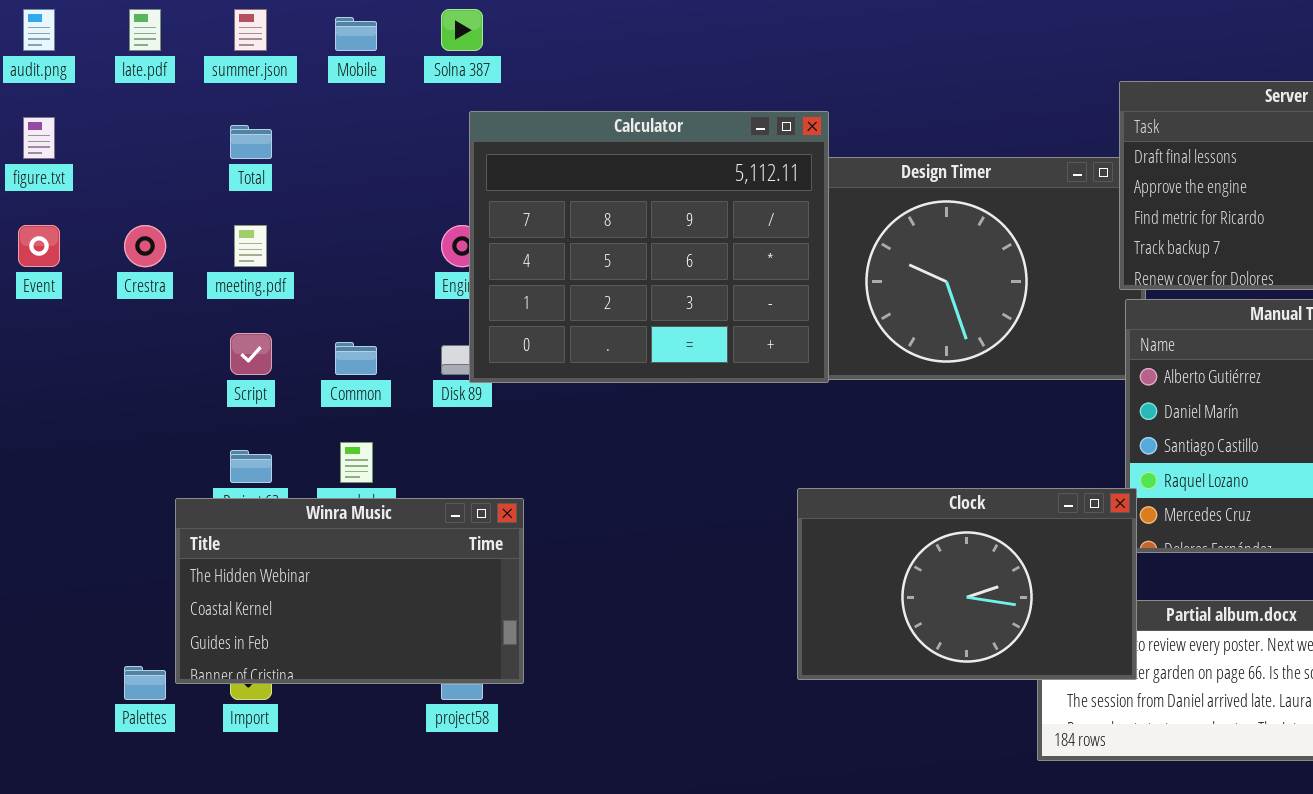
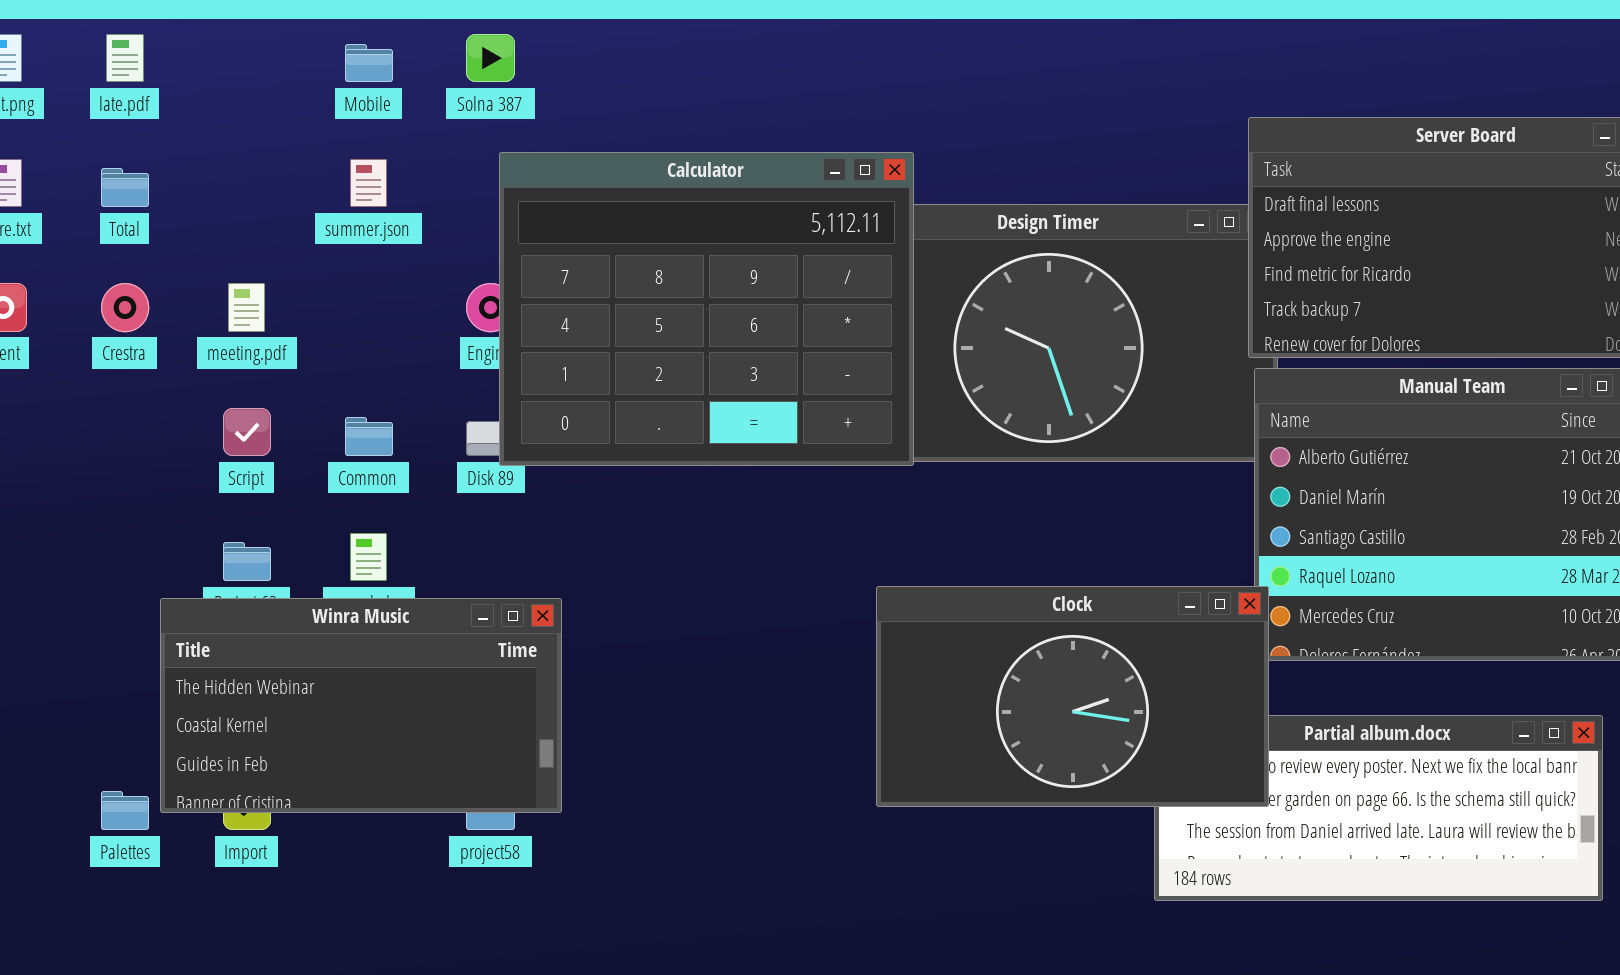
summer.json: [234,9,267,51] -> [350,159,387,207], moved
Total: [230,125,272,159] -> [101,168,149,207], moved

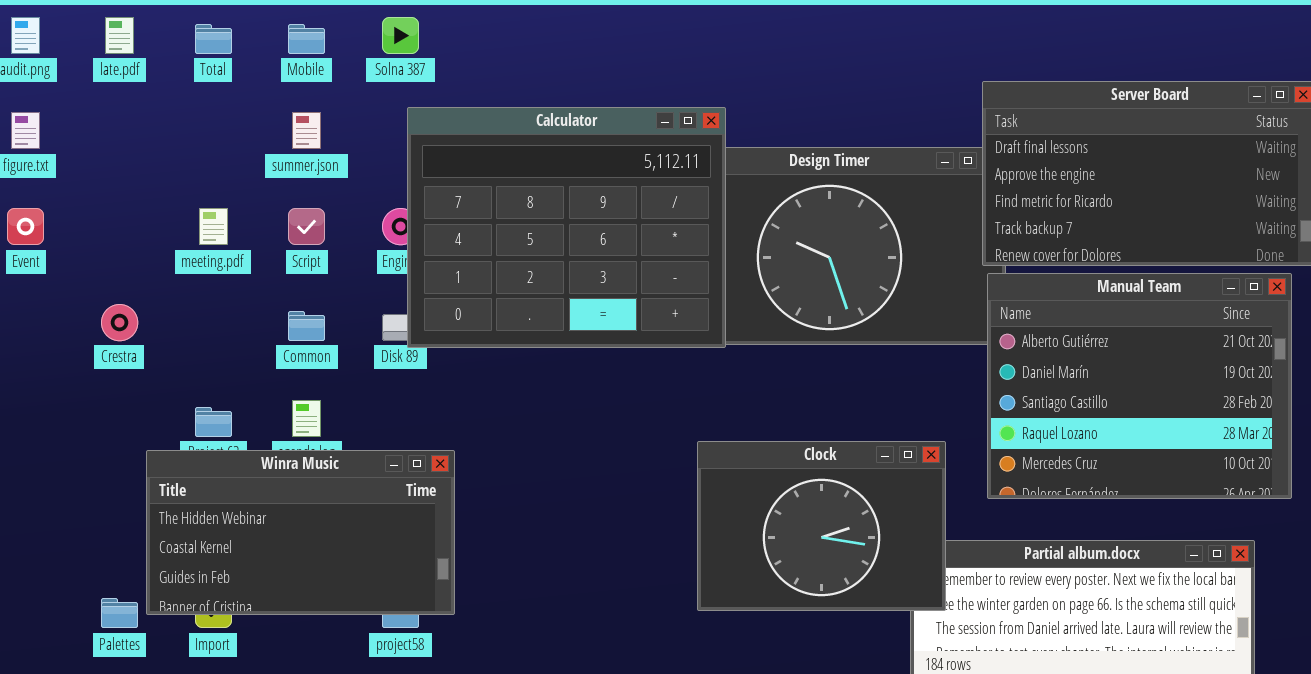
Total: [101,168,149,207] -> [195,24,232,54], moved
Crestra: [101,283,149,332] -> [101,304,138,341], moved
Script: [223,408,271,456] -> [288,208,325,245], moved
Clock: [876,586,1269,807] -> [697,441,946,611], resized

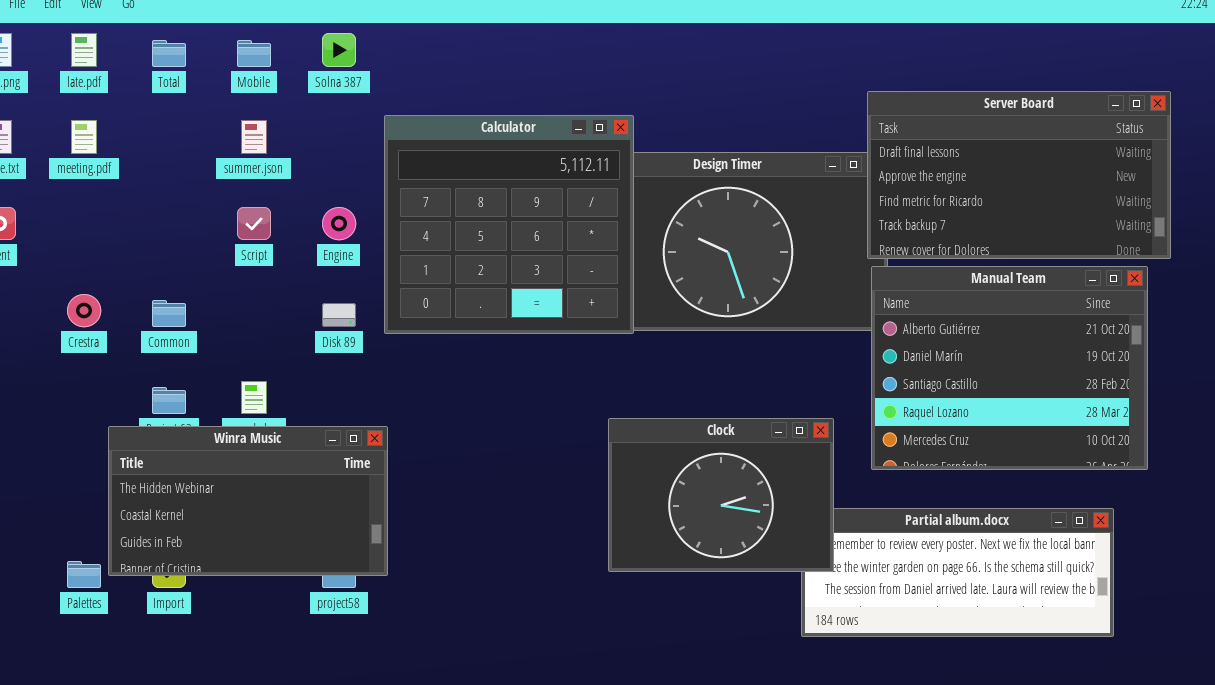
Calculator: [407,107,726,348] -> [384,115,634,334], resized
meeting.pdf: [199,208,228,245] -> [71,120,97,154], moved
Common: [288,311,325,341] -> [152,300,186,327], moved

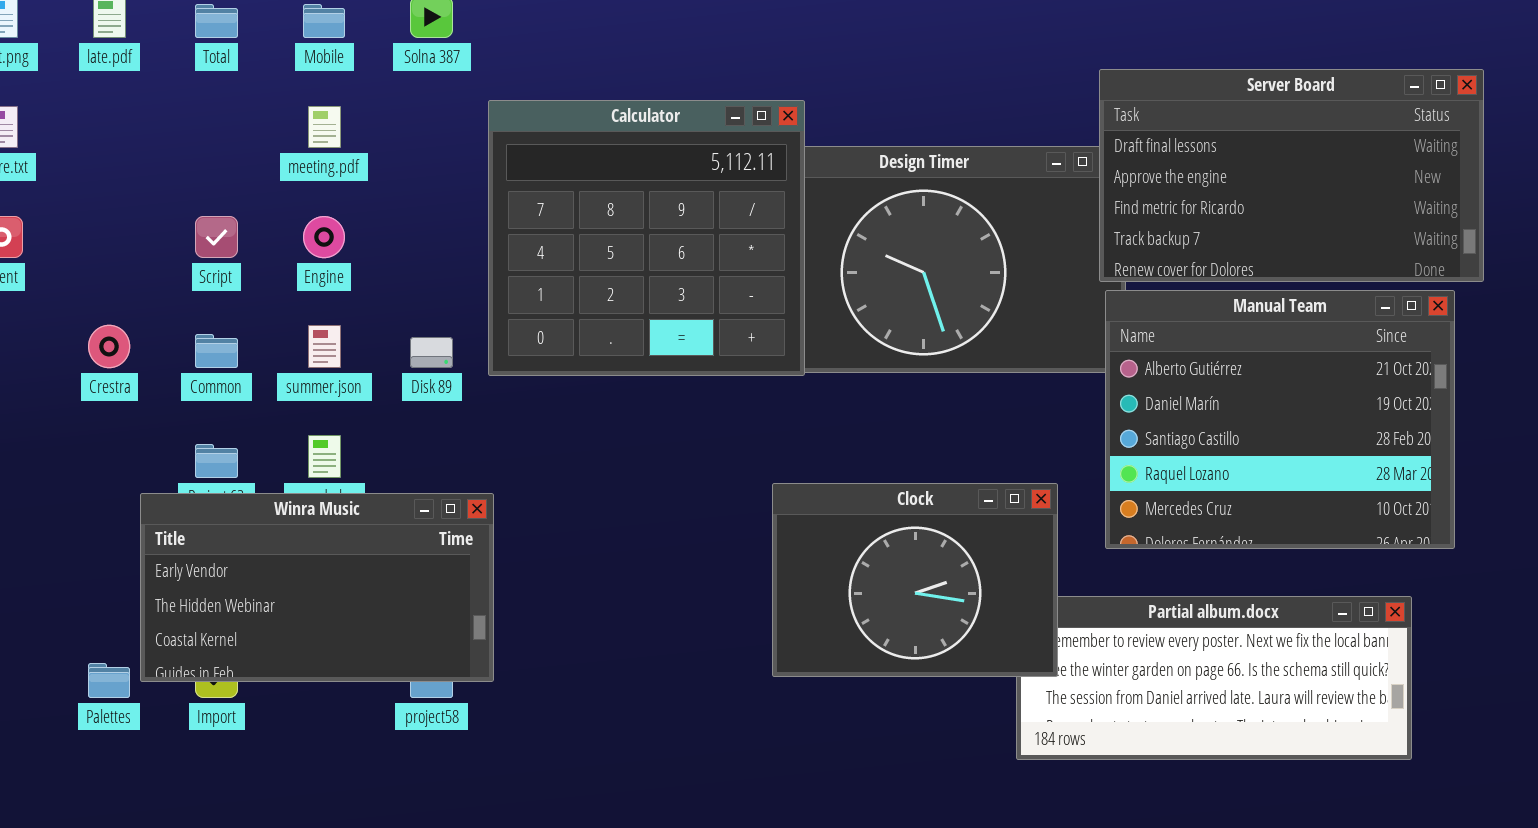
meeting.pdf: [71,120,97,154] -> [308,106,341,148], moved
summer.json: [241,120,267,154] -> [308,325,341,368], moved
Script: [237,207,271,240] -> [195,216,238,258], moved
Engine: [322,207,356,240] -> [303,216,345,258], moved
Winra Music: [108,426,388,576] -> [140,493,494,682], scrolled up 1 row

